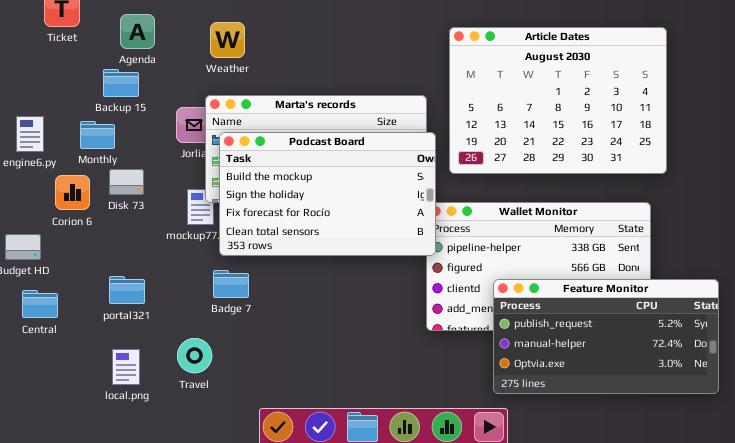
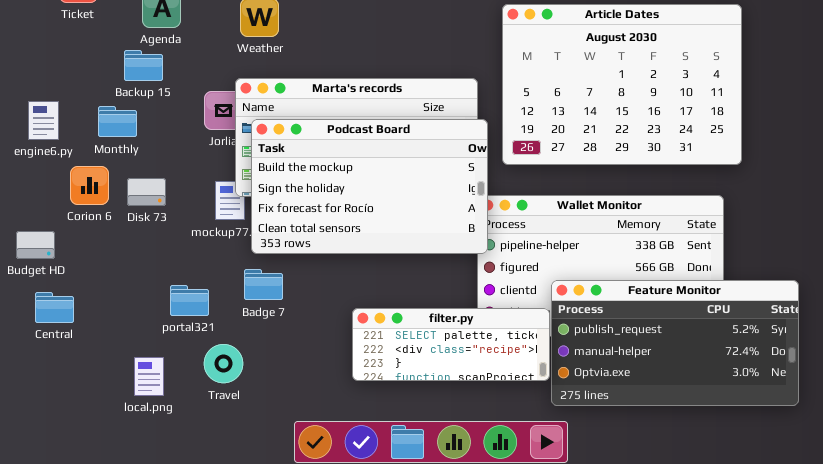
Disk 73: [109,169,144,195] -> [127,178,166,206], moved
portal321: [109,276,145,304] -> [170,285,209,316], moved
filter.py: none -> [352,308,550,381], opened

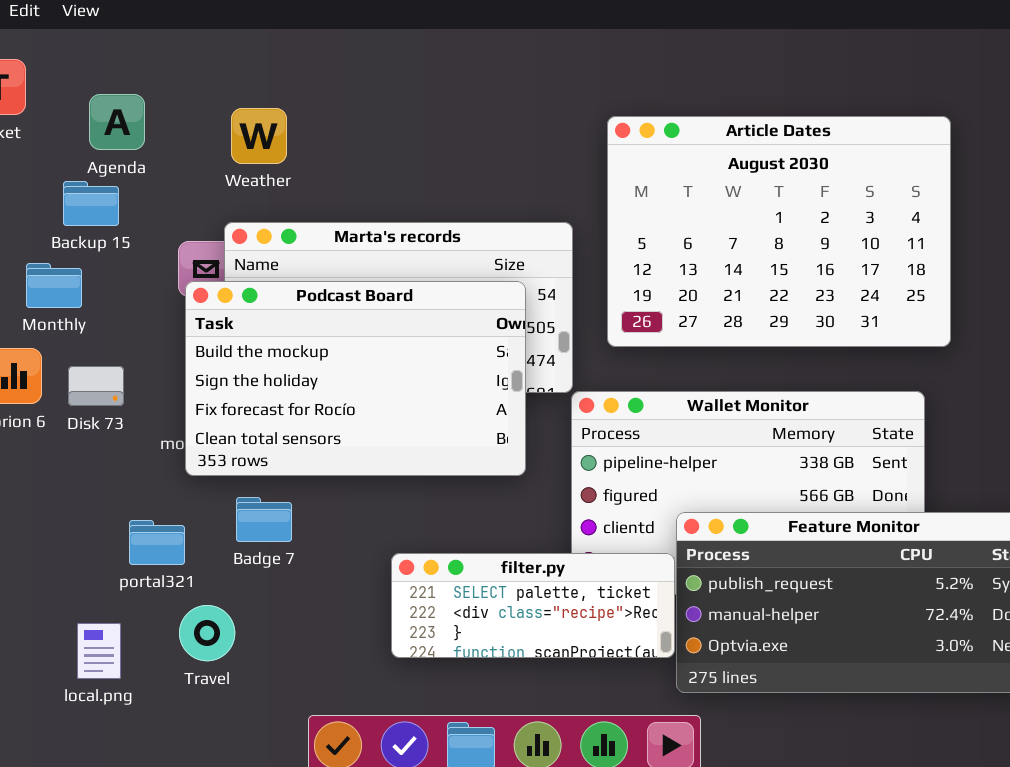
Podcast Board: [251,119,488,254] -> [185,281,526,476], moved

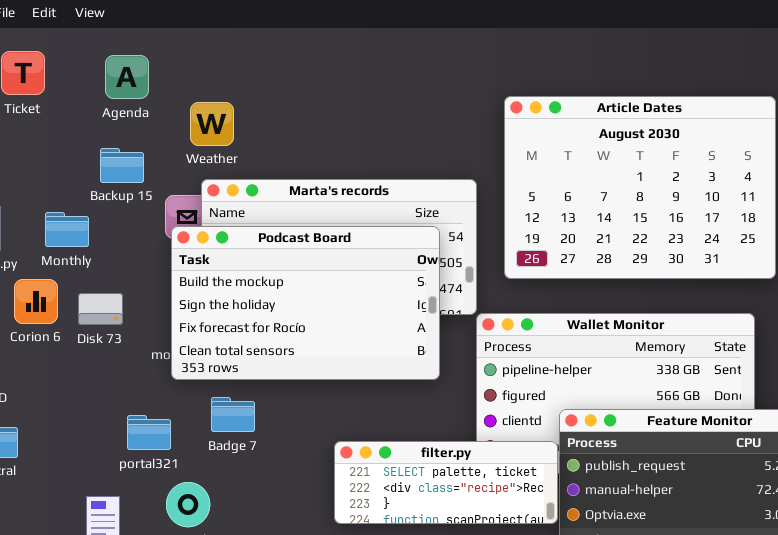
Agenda: [89,94,145,150] -> [105,55,149,99], moved
Weather: [231,108,287,164] -> [190,102,234,146], moved
Backup 15: [63,181,119,226] -> [100,148,144,183], moved

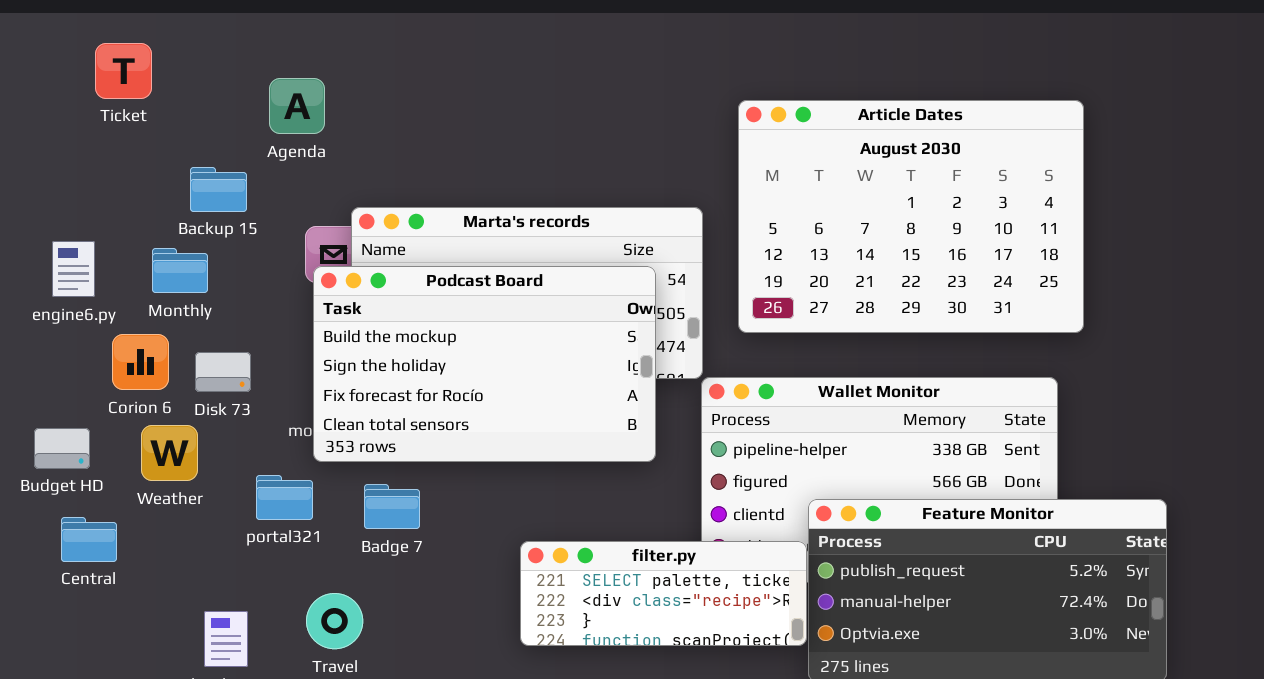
Agenda: [105,55,149,99] -> [269,78,325,134], moved
Weather: [190,102,234,146] -> [141,425,198,481], moved
Backup 15: [100,148,144,183] -> [190,167,247,212], moved
portal321: [127,415,171,450] -> [256,475,313,520], moved

